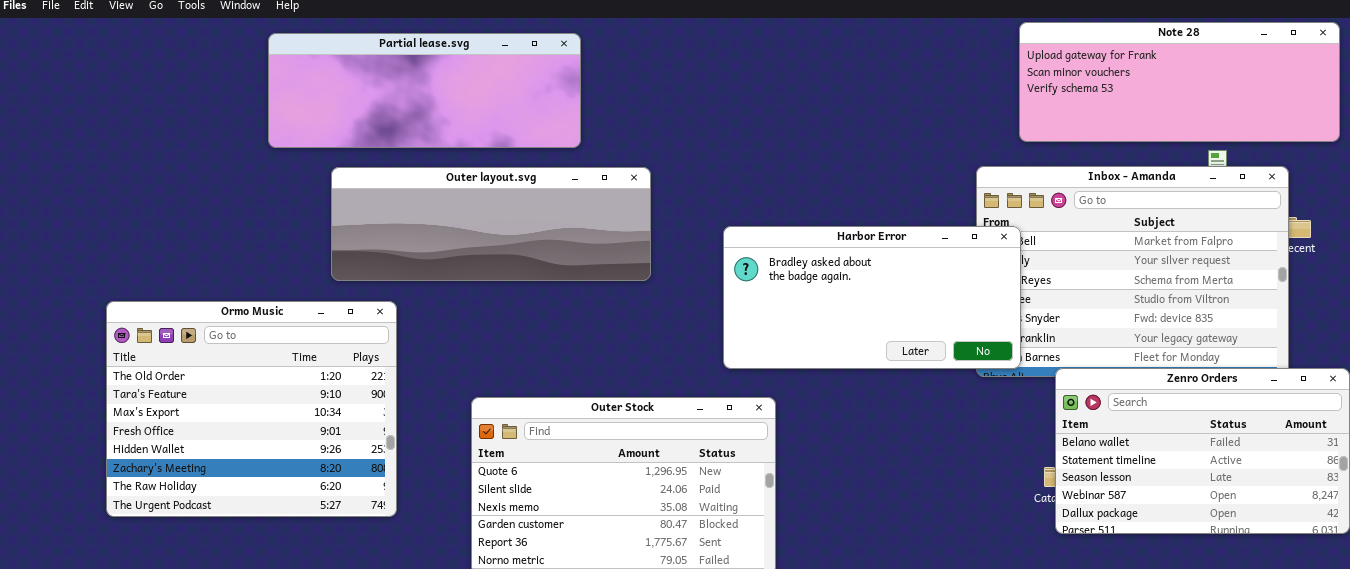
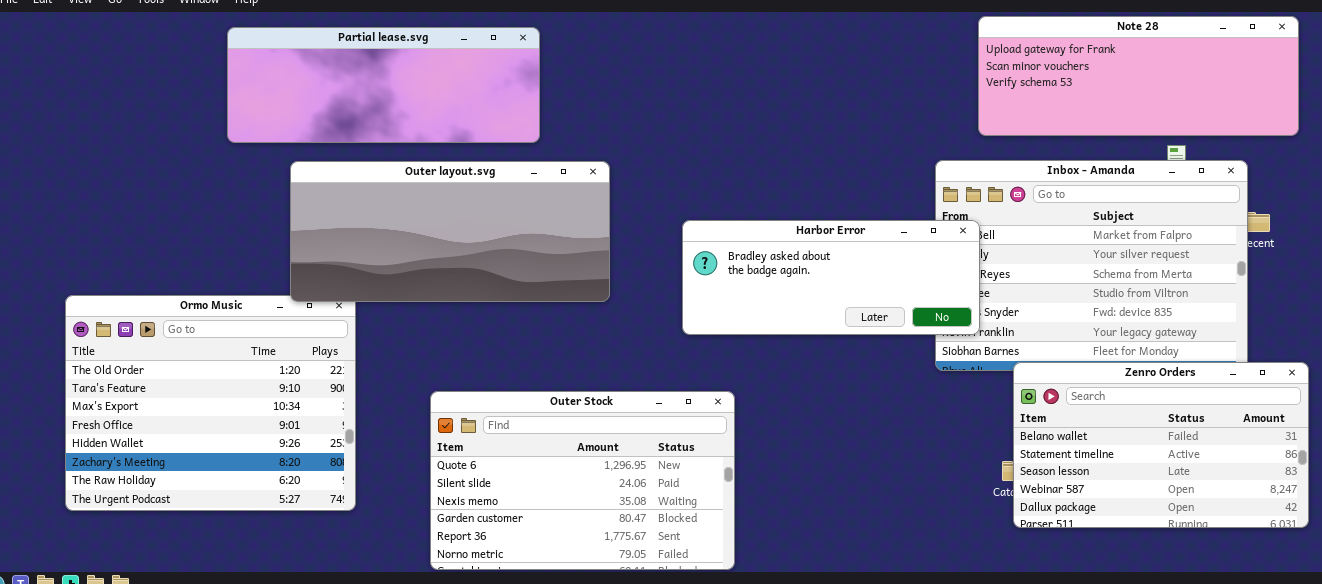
Outer layout.svg: [331,167,651,281] -> [290,161,610,302], resized
Harbor Error: [723,226,1021,369] -> [682,220,980,335], resized

